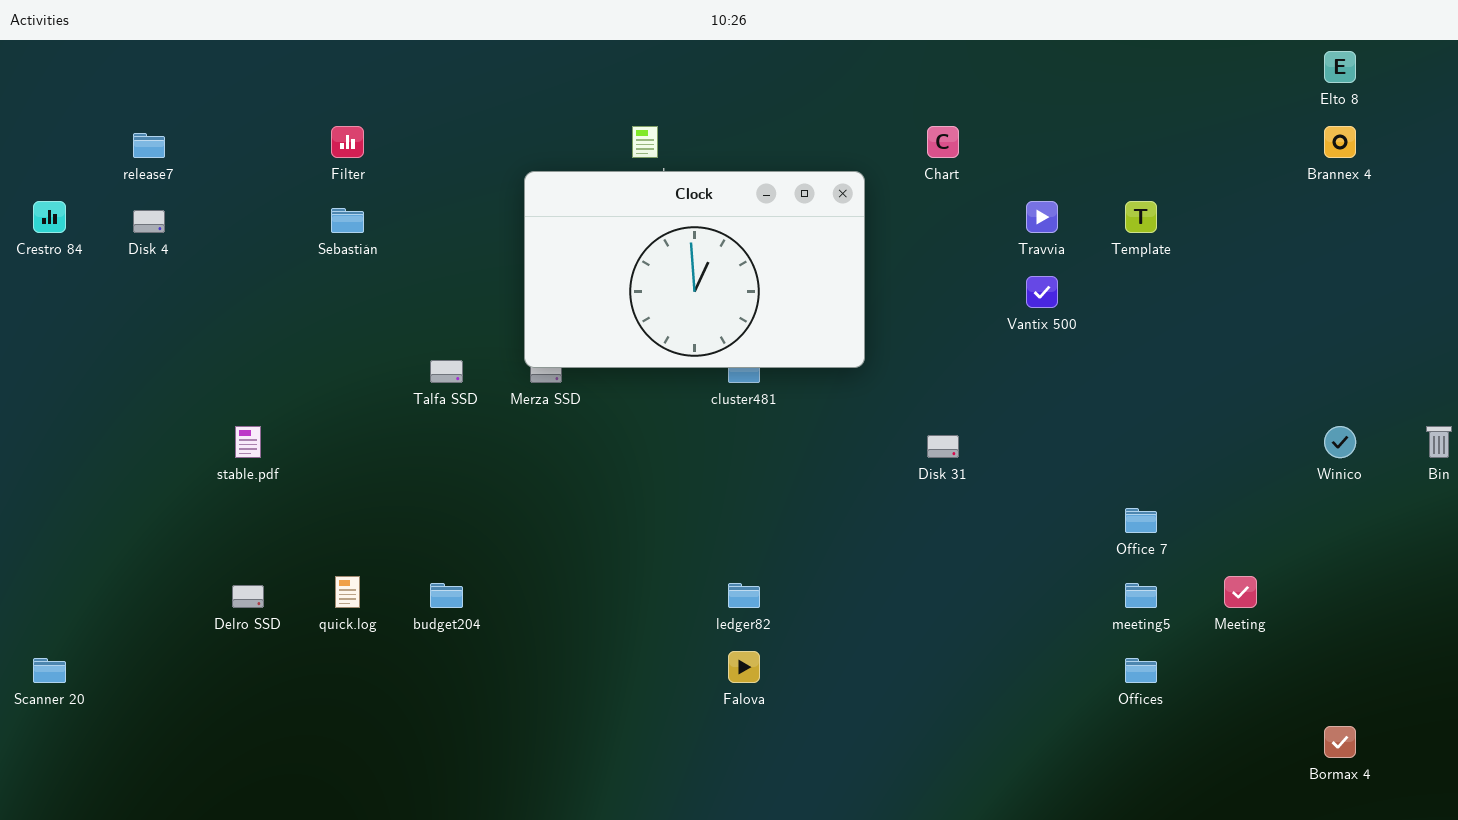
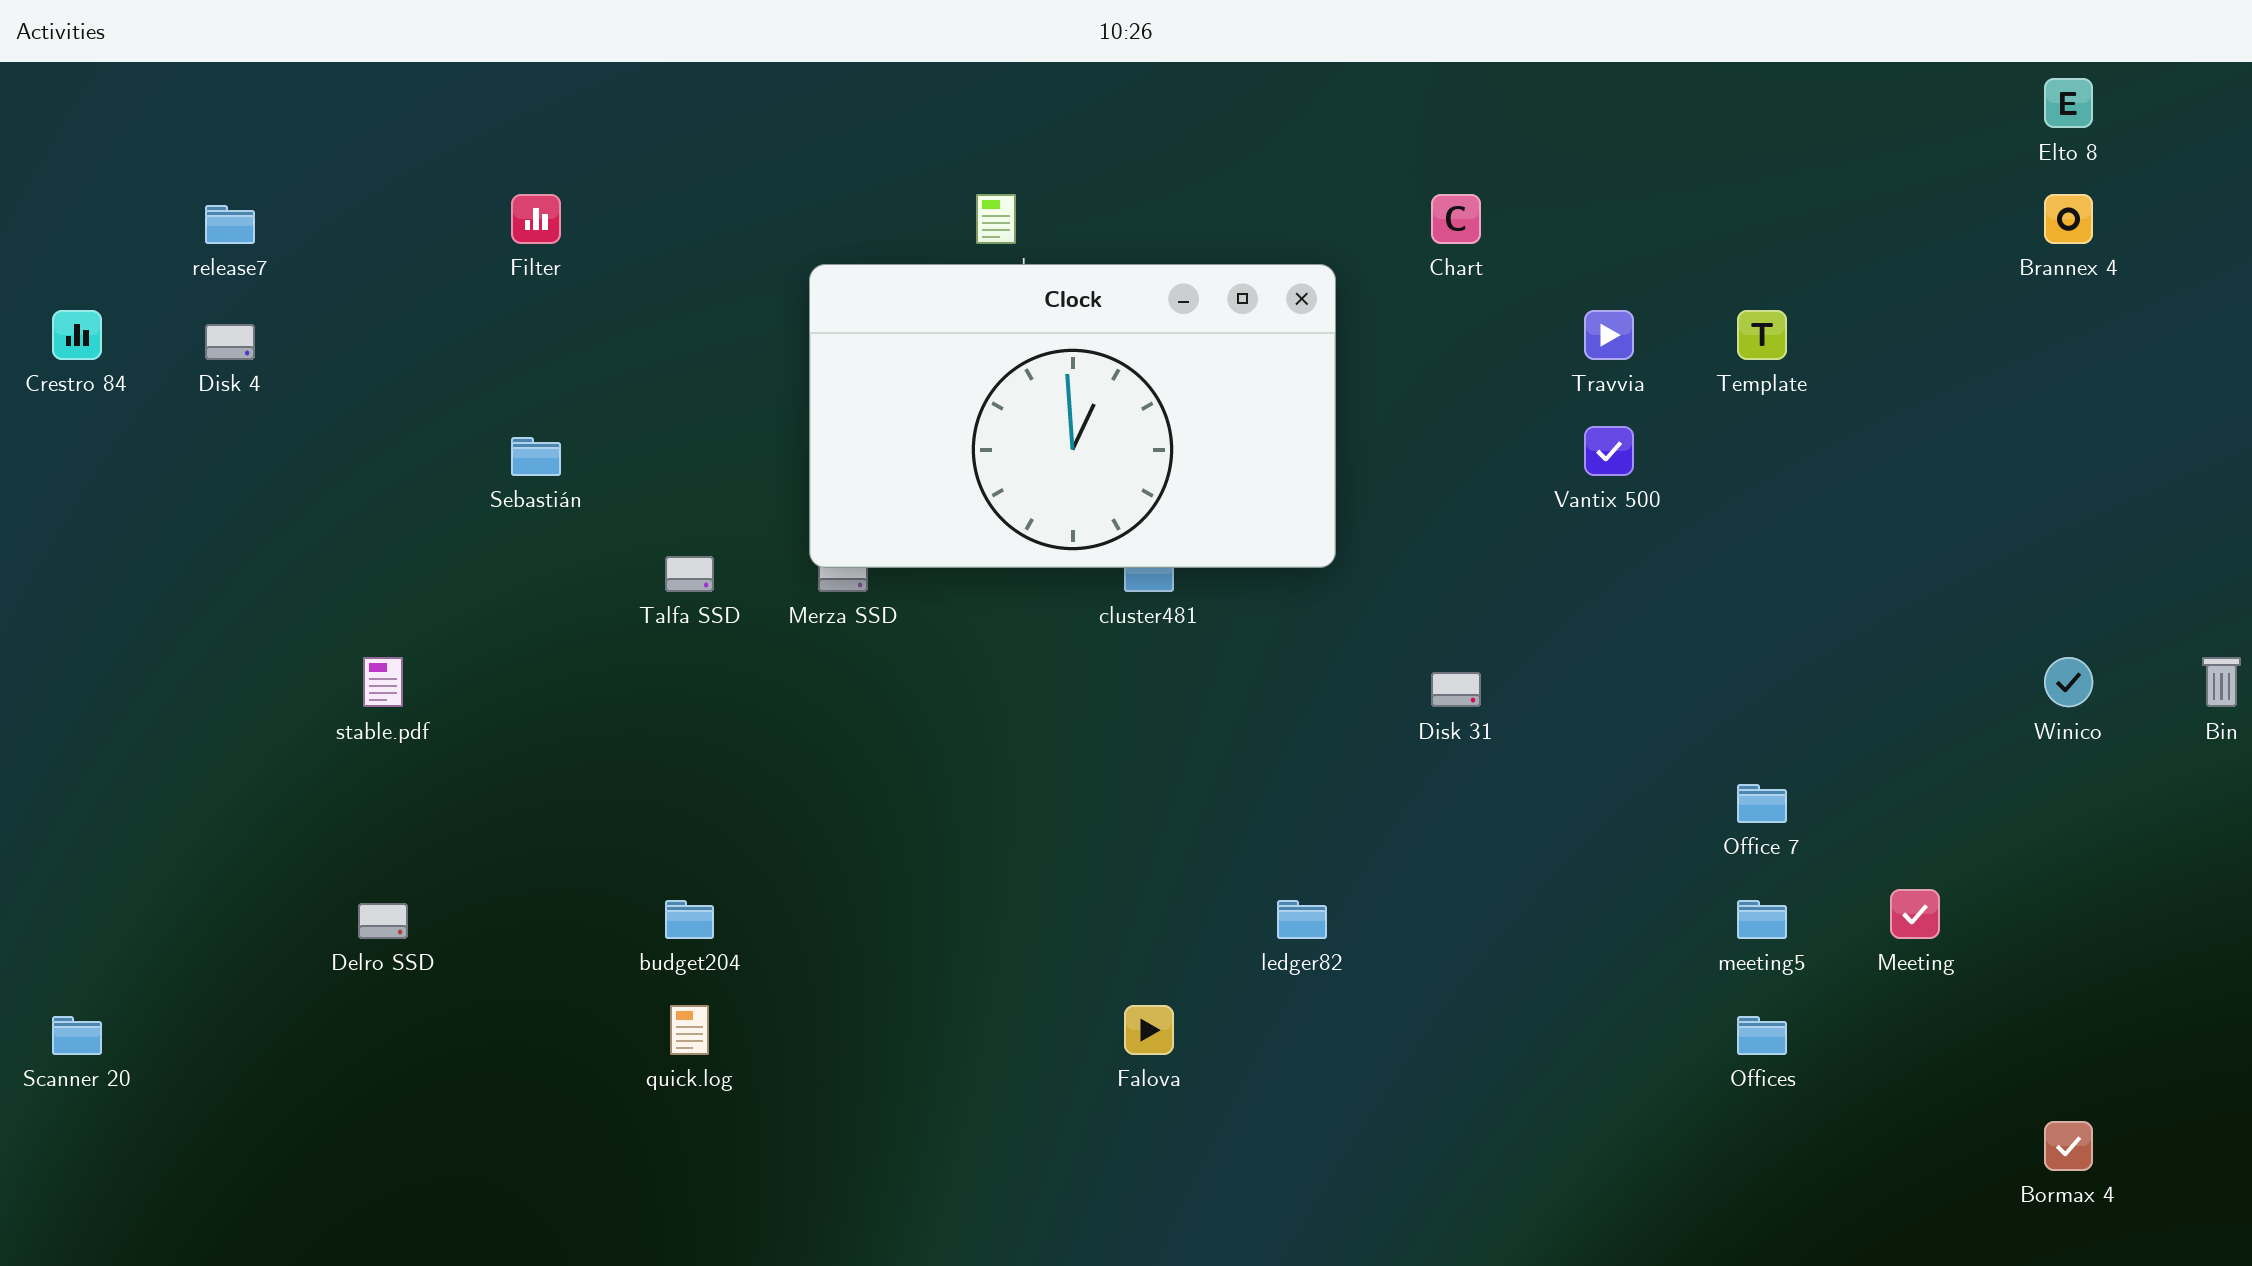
Sebastián: [331,208,364,233] -> [511,437,561,476], moved
quick.log: [335,576,360,608] -> [670,1005,709,1055], moved
ledger82: [728,583,760,608] -> [1277,900,1327,939], moved

